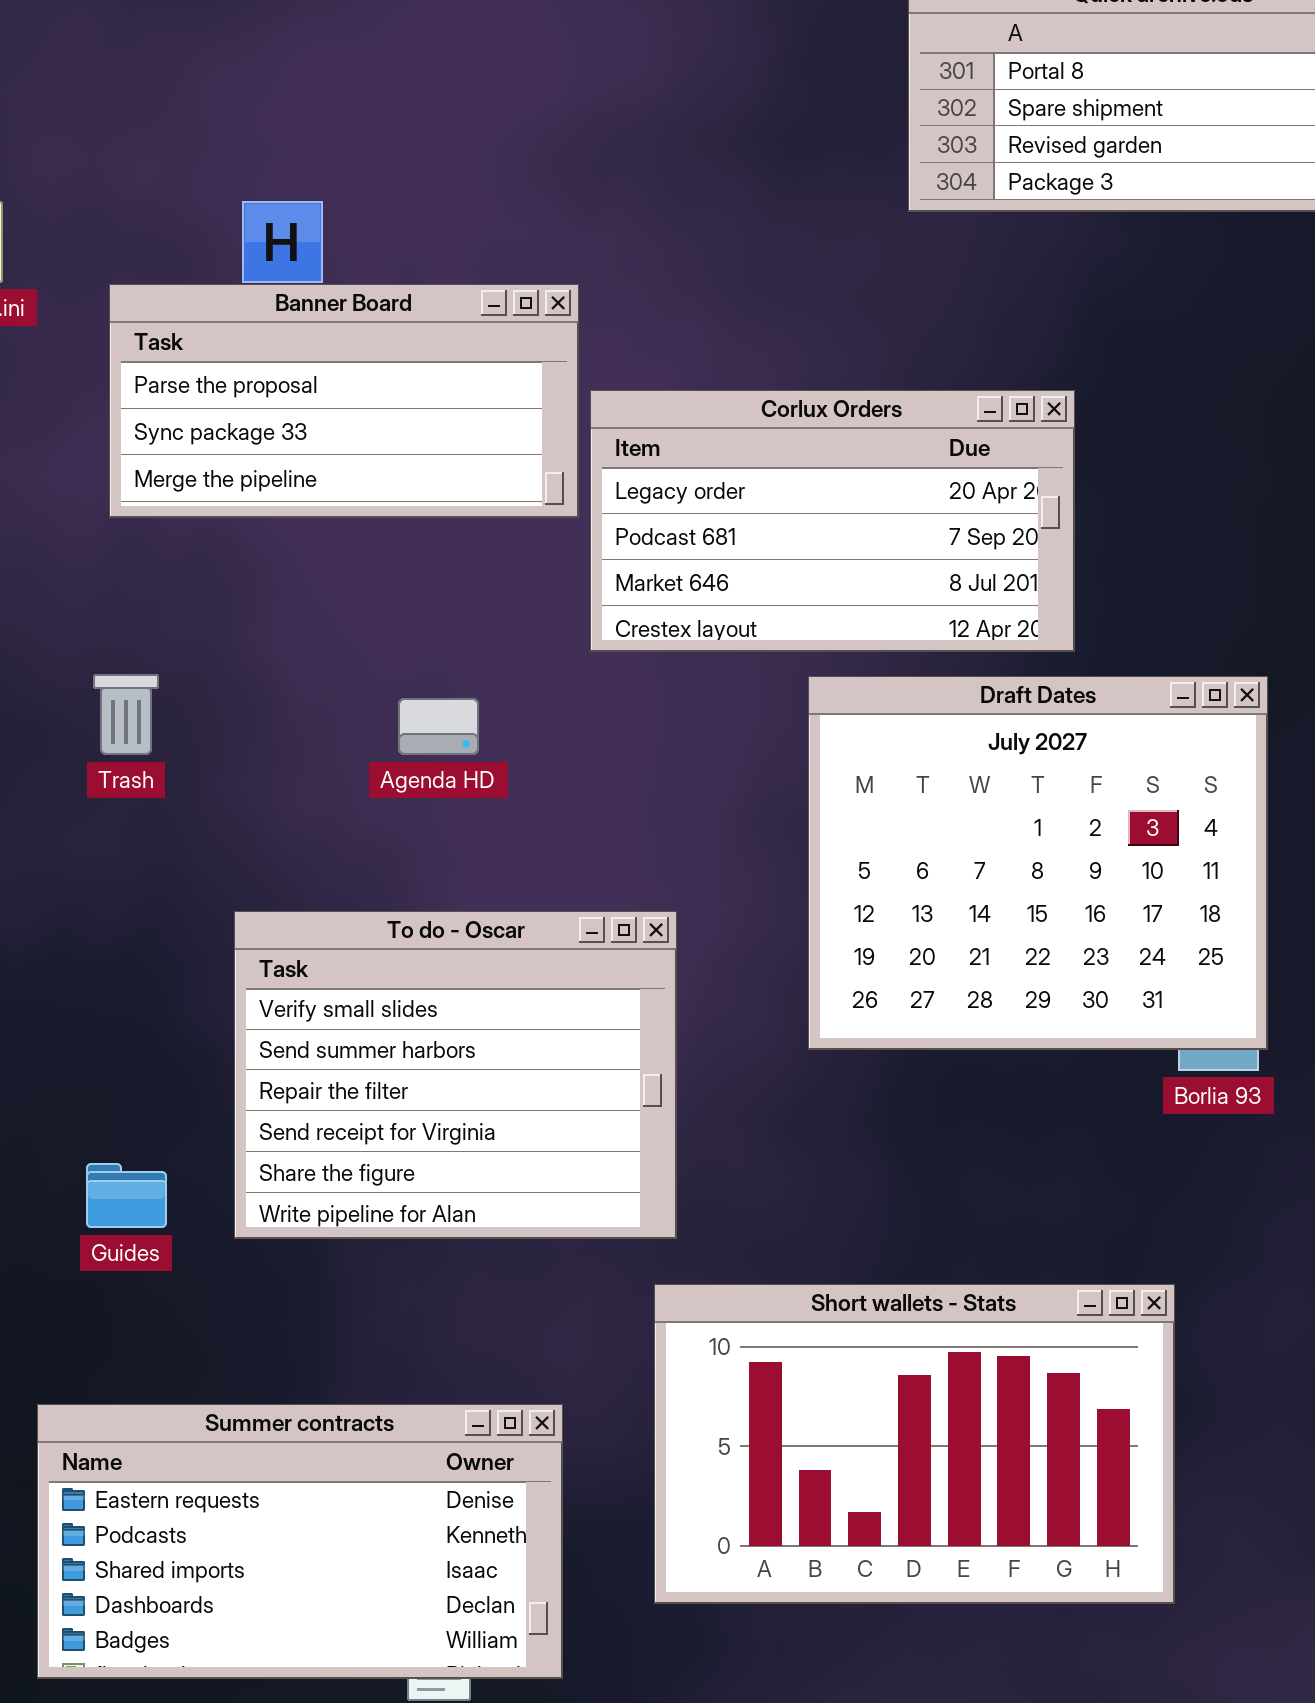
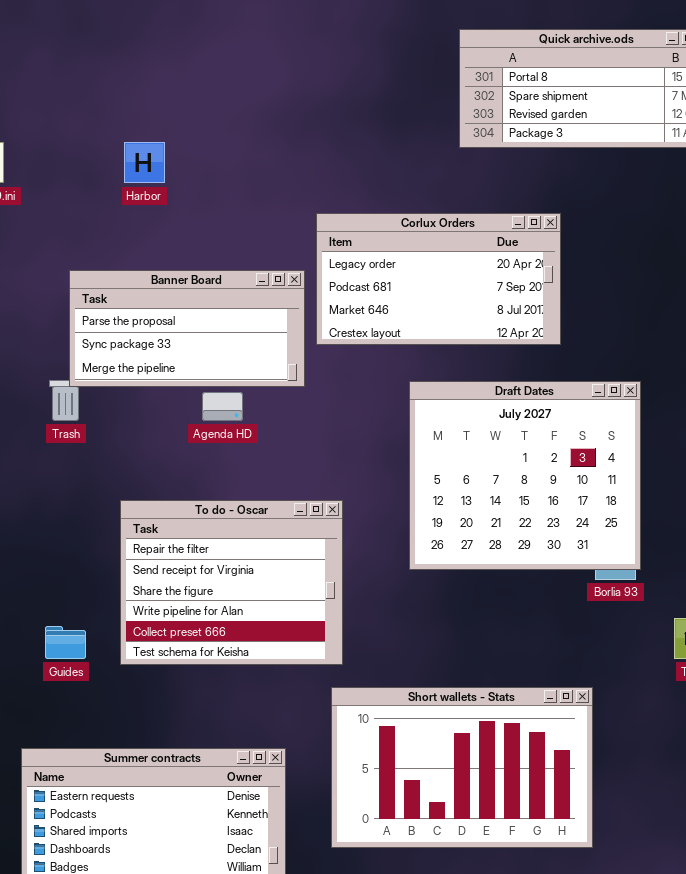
Banner Board: [109,284,579,518] -> [69,270,305,387], moved
Corlux Orders: [590,390,1075,652] -> [316,213,561,345], moved
To do - Oscar: [234,911,677,1239] -> [120,500,343,665], scrolled down 2 rows

